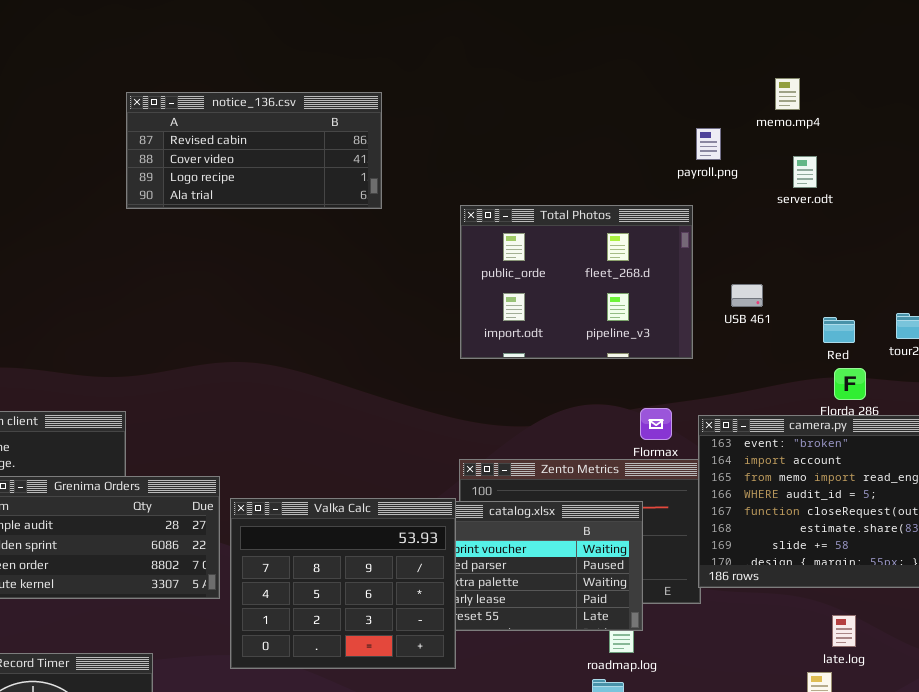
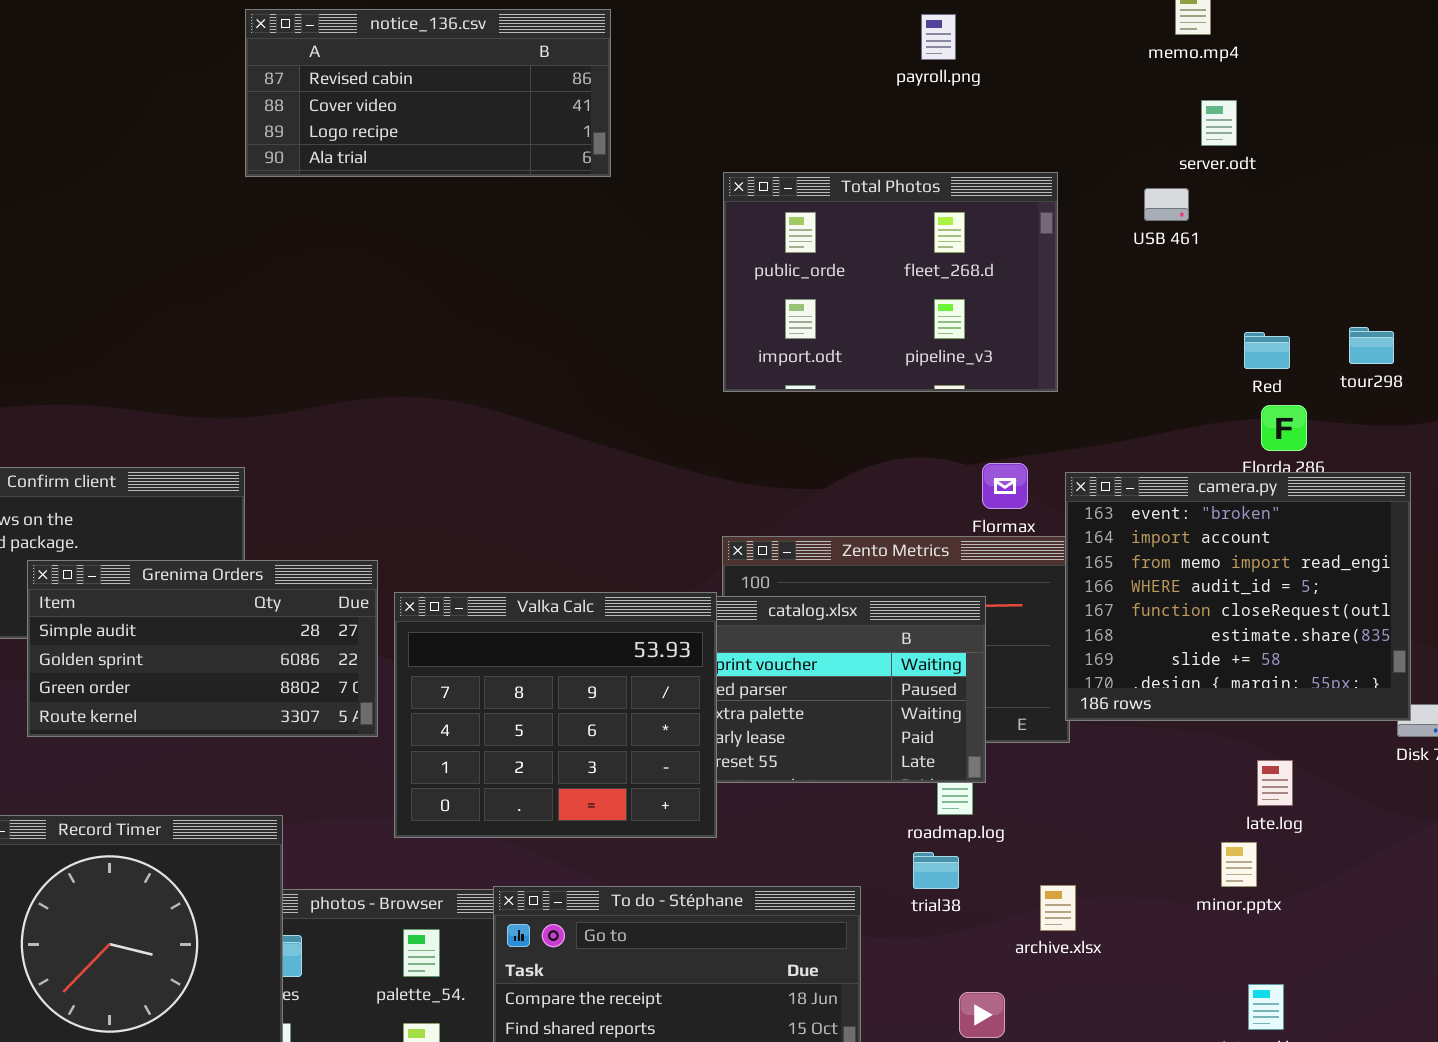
payroll.png: [696,128,721,160] -> [921,14,956,60], moved
USB 461: [731,284,763,307] -> [1144,188,1189,221], moved

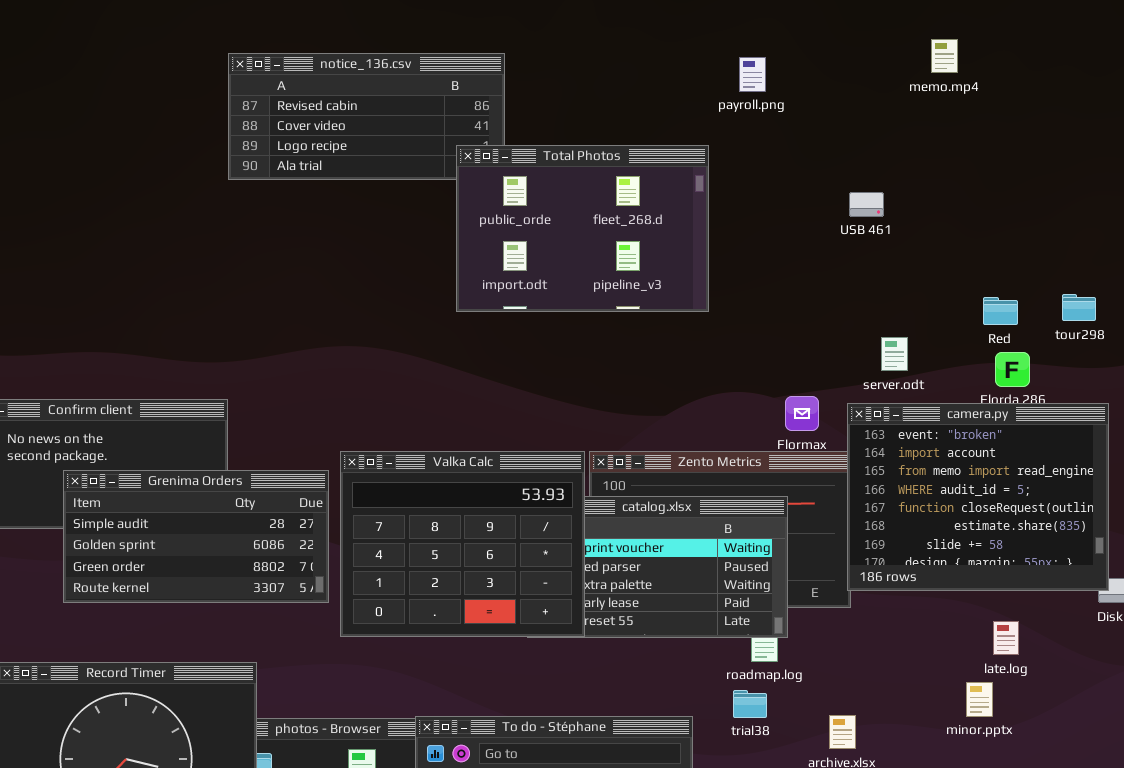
server.odt: [1201,100,1237,146] -> [881,337,908,371], moved
Total Photos: [723,172,1058,392] -> [456,145,709,312], moved
USB 461: [1144,188,1189,221] -> [849,192,884,217], moved
Valka Calc: [394,592,717,838] -> [340,451,585,637], moved

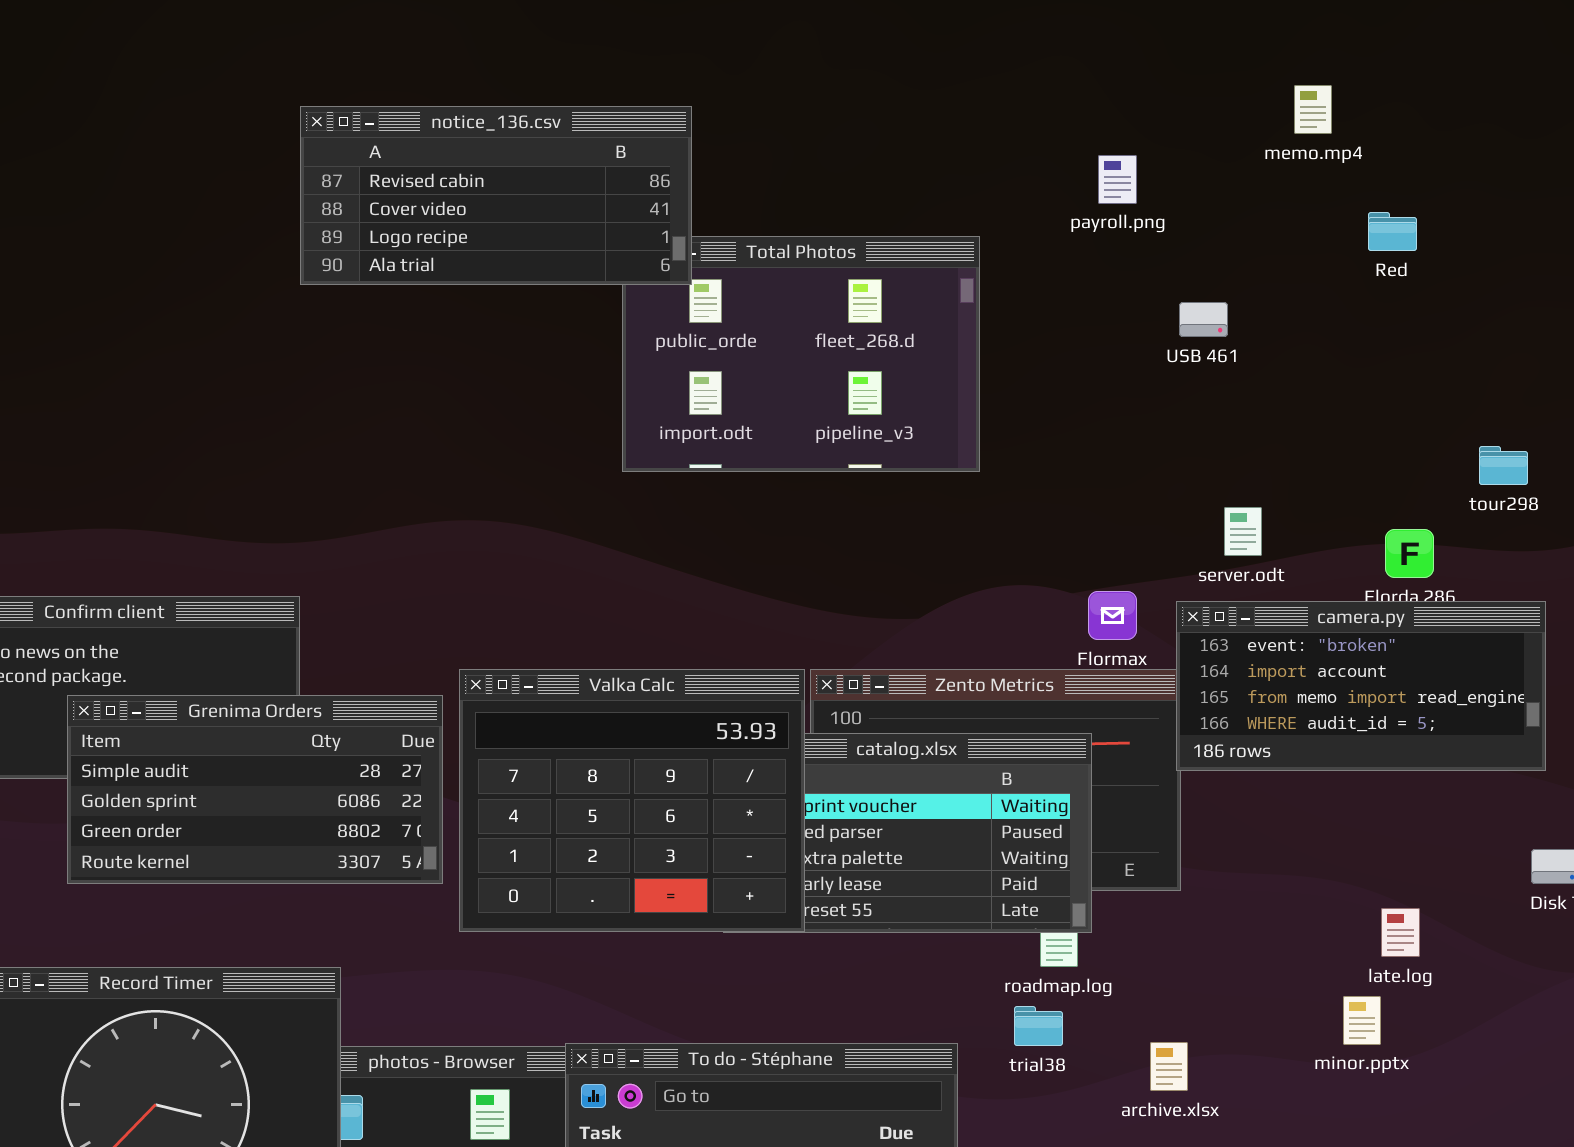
notice_136.csv: [228,53,505,180] -> [300,106,692,285], raised
payroll.png: [739,57,766,92] -> [1098,155,1137,204], moved
Red: [983,297,1018,325] -> [1368,212,1417,251], moved
camera.py: [847,403,1109,591] -> [1176,601,1546,771], resized

